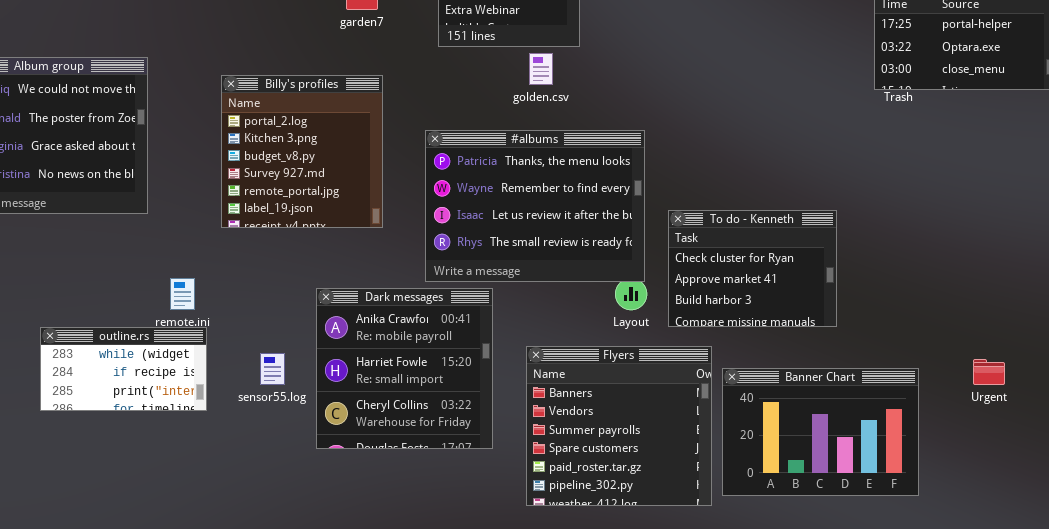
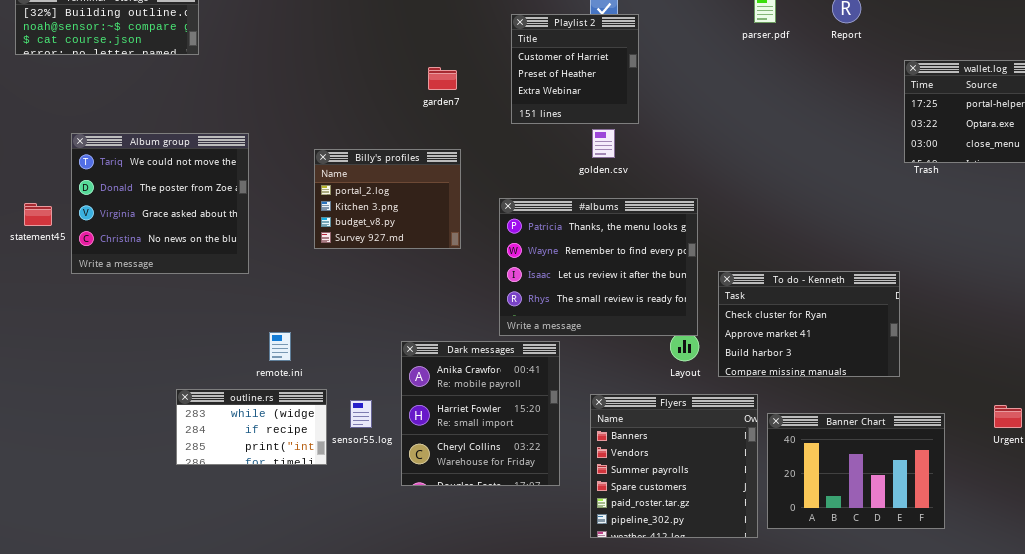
Billy's profiles: [221,75,383,228] -> [314,149,461,249], resized
To do - Kenneth: [668,210,837,327] -> [718,271,900,377], resized
outline.rs: [40,327,207,411] -> [176,389,327,465], moved

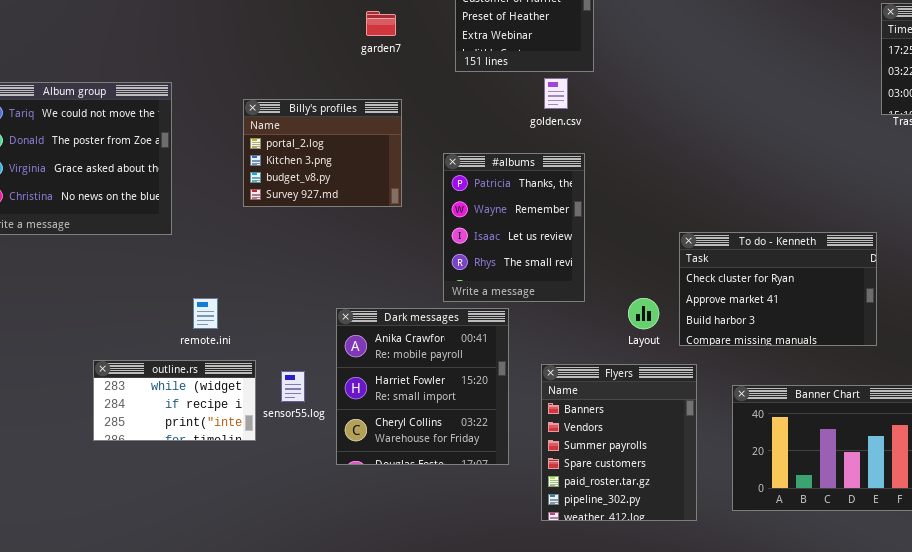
#albums: [499,198,698,336] -> [443,153,585,302], resized
Flyers: [590,394,758,538] -> [541,364,697,521], resized

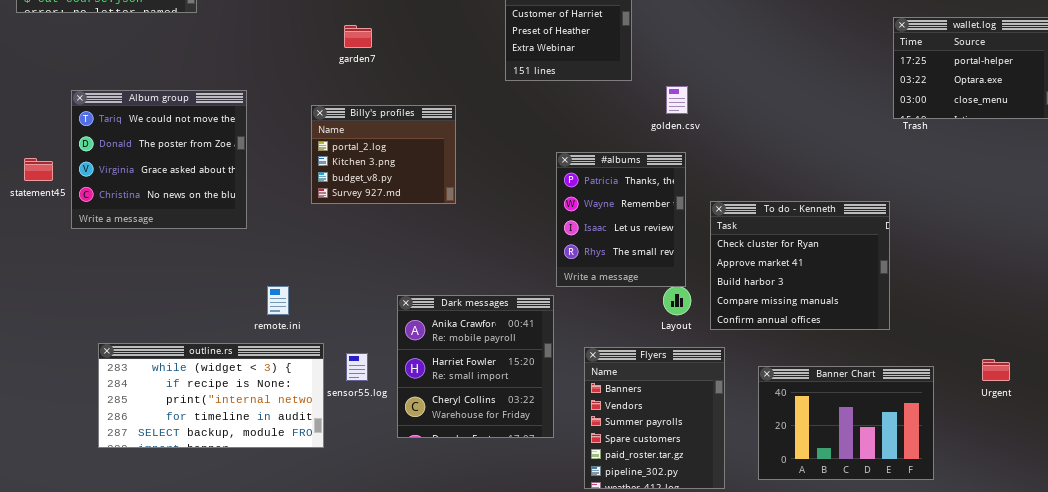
garden7: [366,11,396,36] -> [344,25,372,48], moved
golden.csv: [544,78,568,109] -> [666,86,688,114], moved
#albums: [443,153,585,302] -> [556,152,686,287], moved
To do - Kenneth: [679,232,877,346] -> [710,201,890,330], resized
outline.rs: [93,360,256,441] -> [98,343,324,448], resized

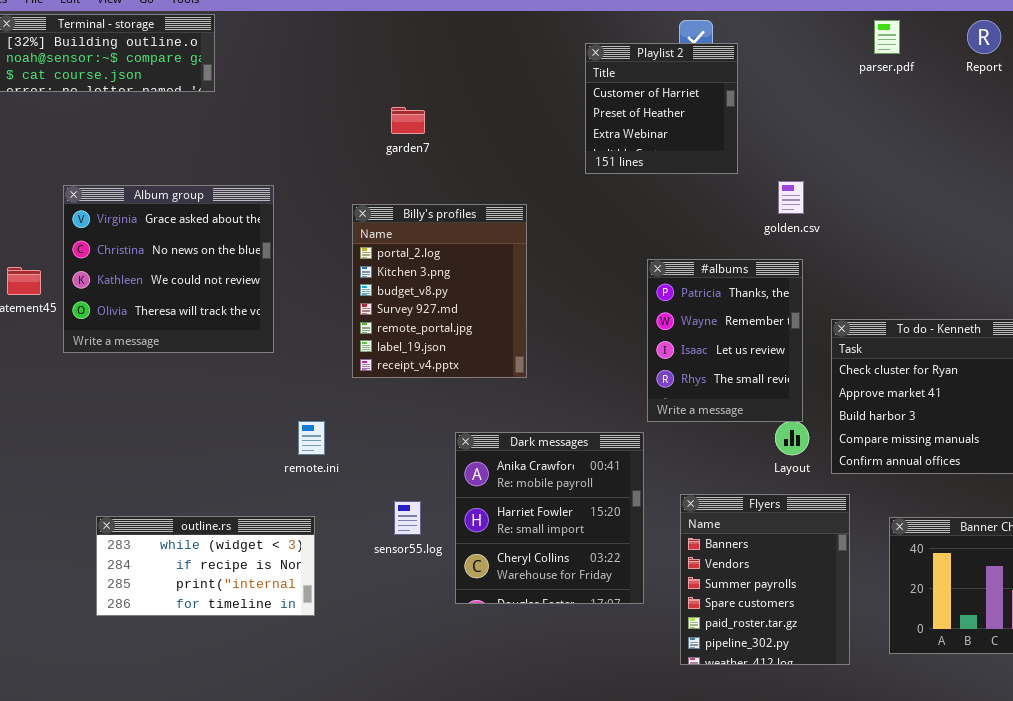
Album group: [71,90,247,229] -> [63,185,274,353], scrolled down 2 rows
Billy's profiles: [311,105,456,204] -> [352,204,527,378], resized
outline.rs: [98,343,324,448] -> [96,516,315,616], resized

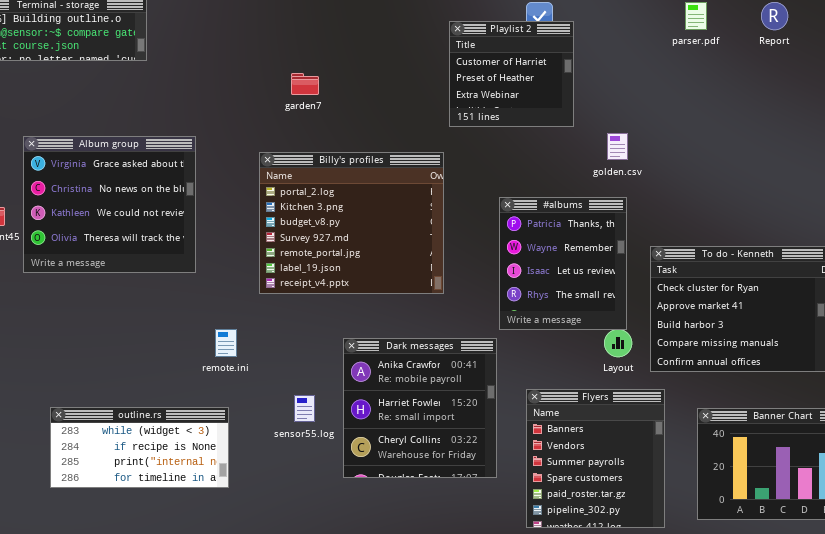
Billy's profiles: [352,204,527,378] -> [259,152,444,294], resized

